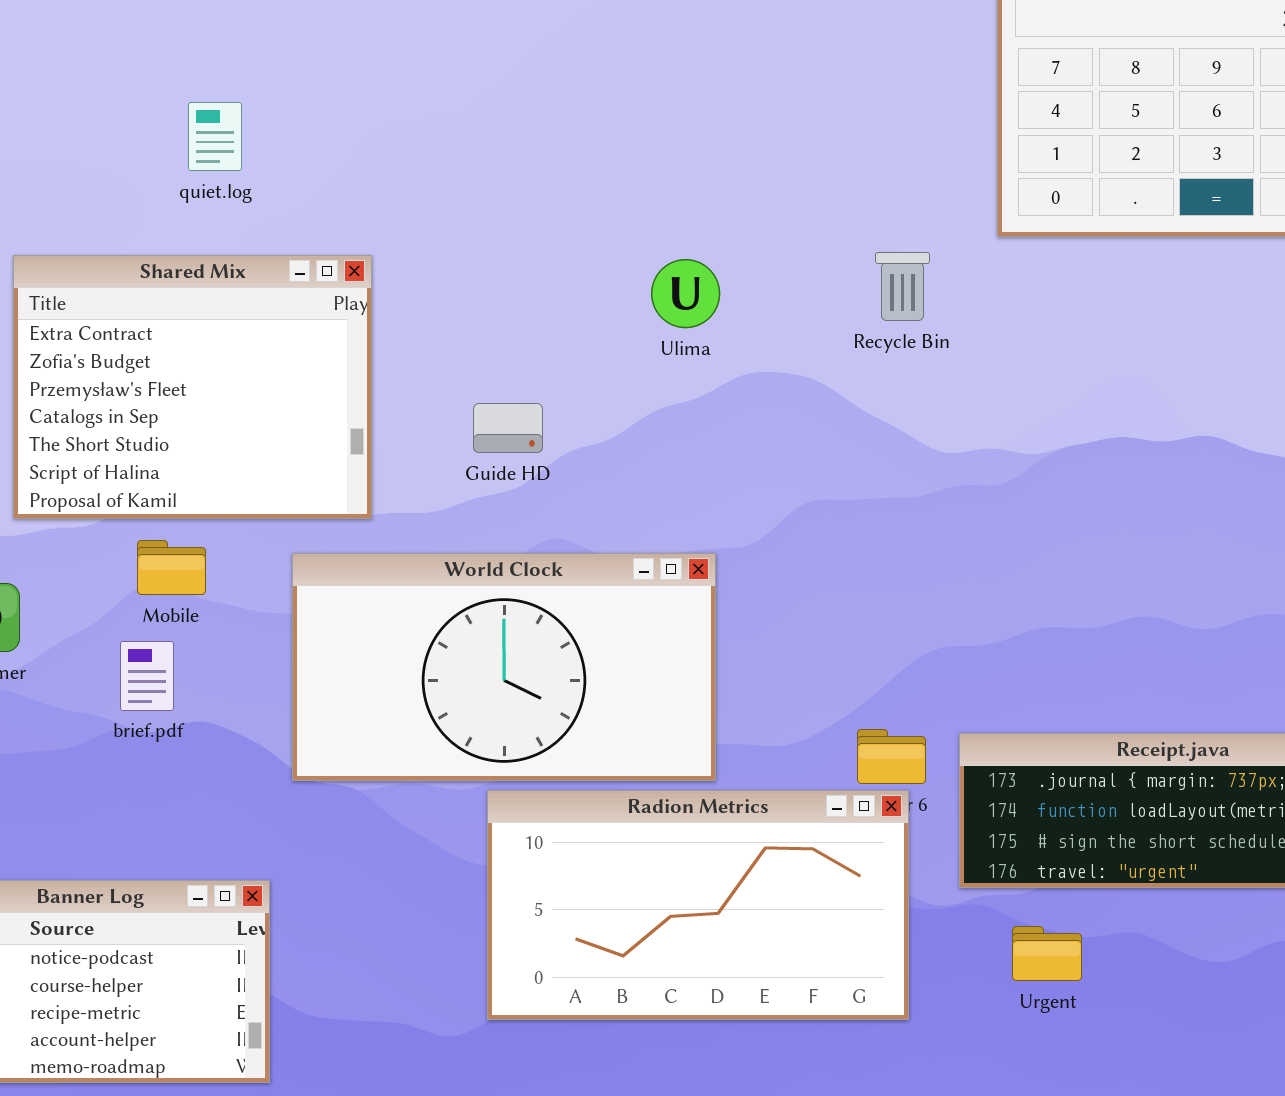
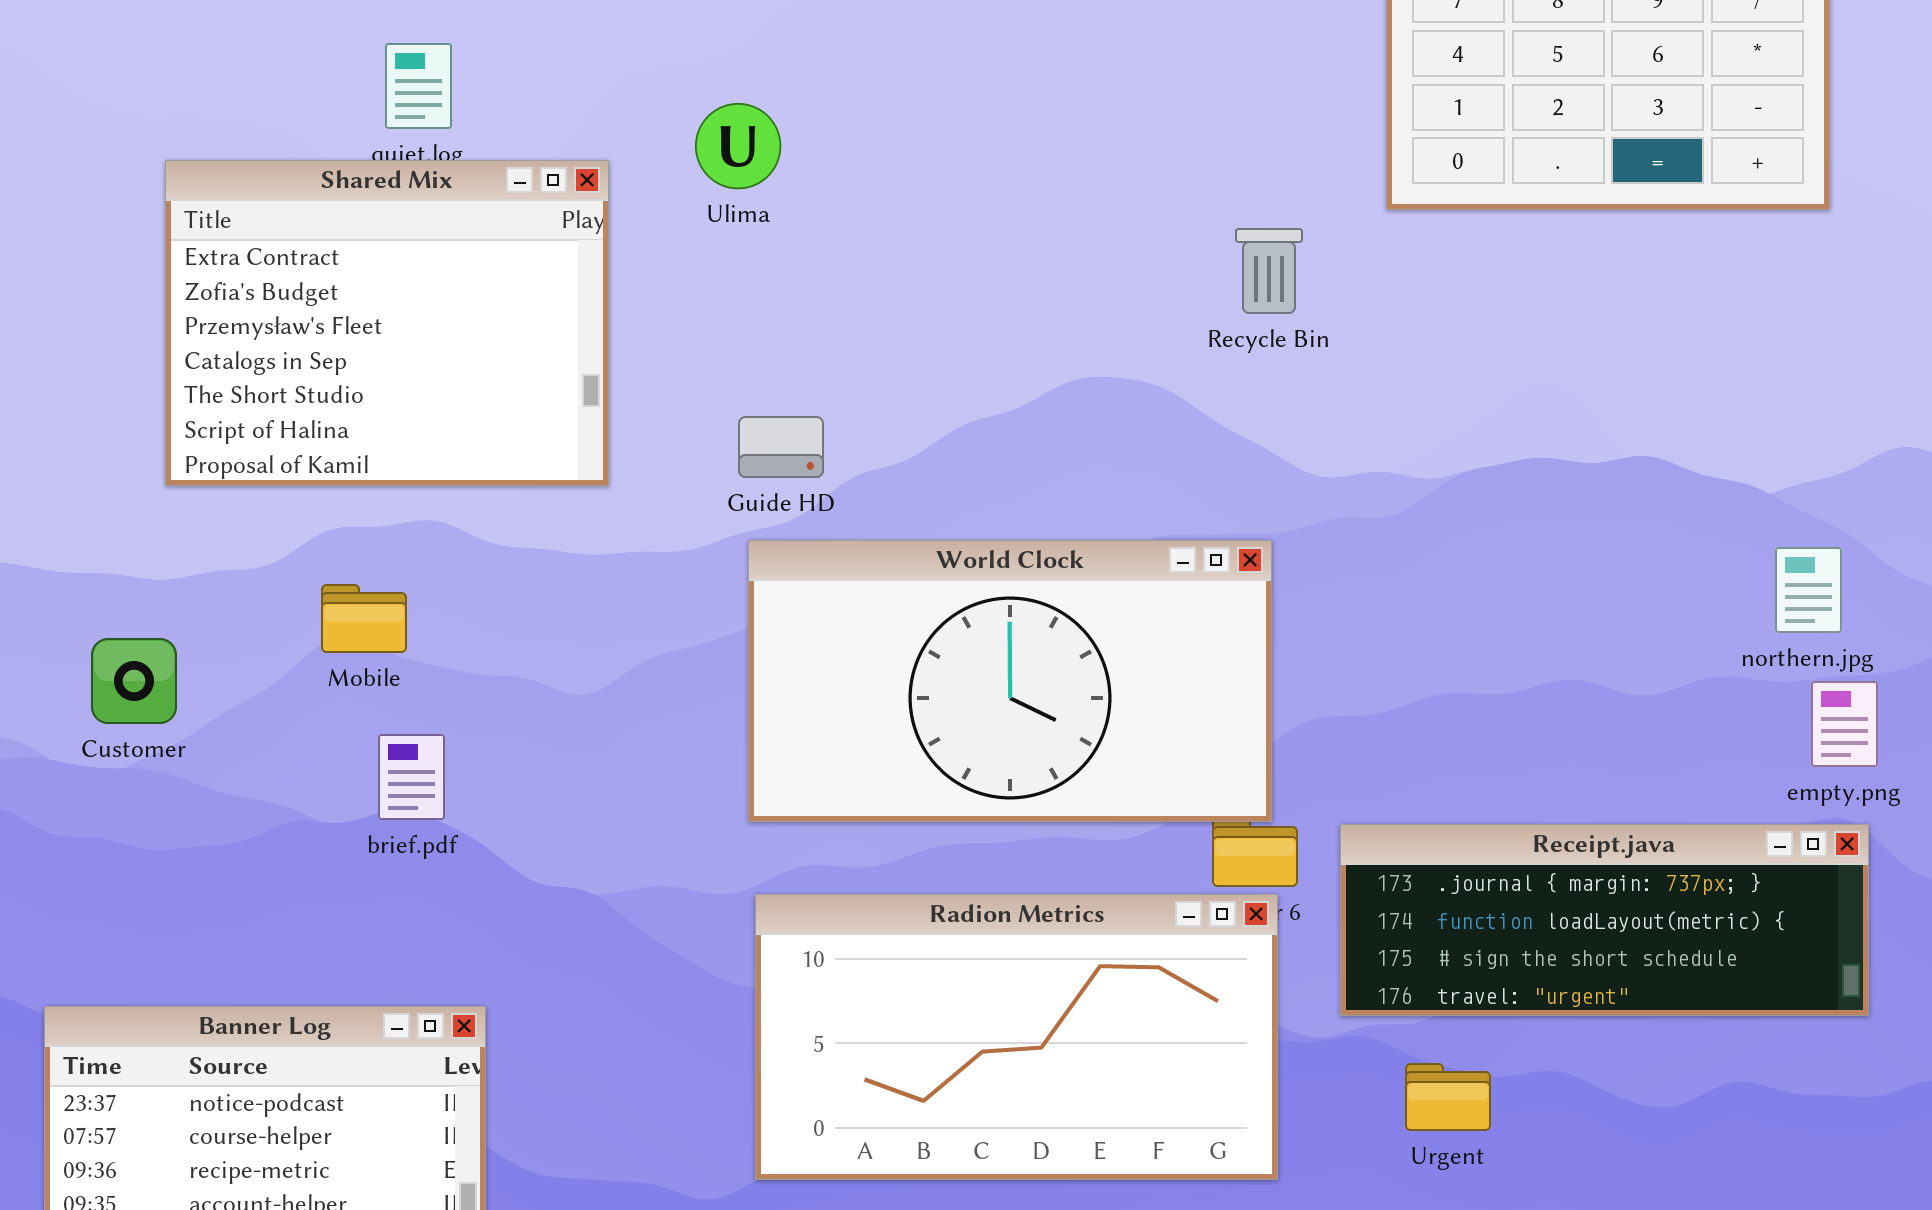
Shared Mix: [13,255,372,519] -> [165,160,609,486], moved
Ulima: [651,259,720,328] -> [695,103,781,189], moved
World Clock: [292,553,716,781] -> [748,540,1272,822], moved
brief.pdf: [120,641,174,711] -> [378,734,445,820], moved

